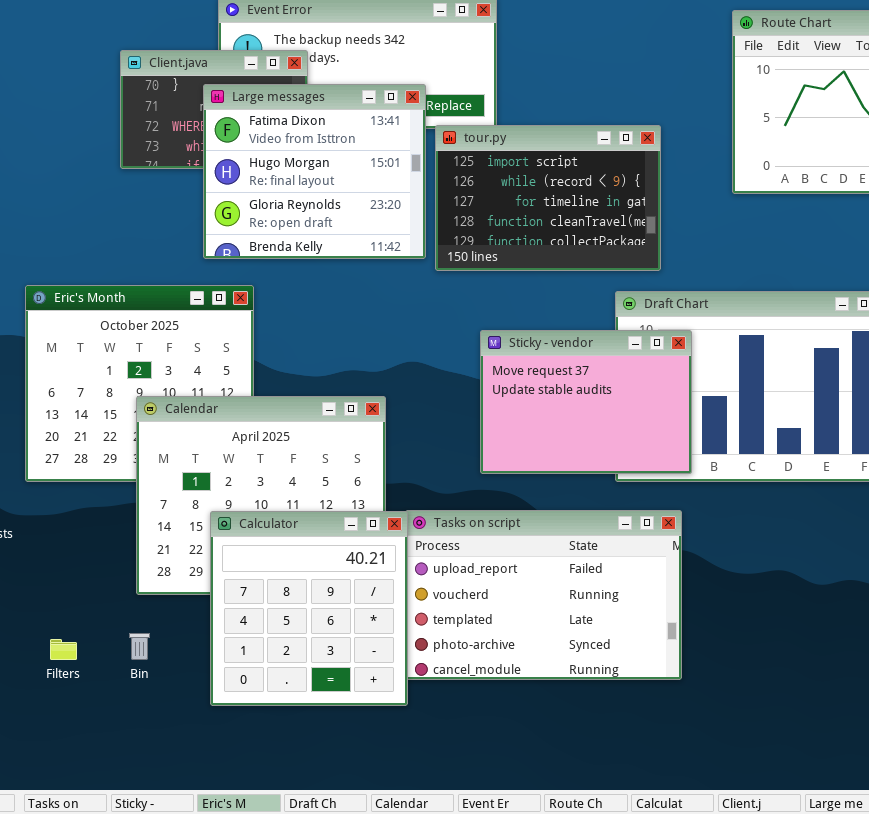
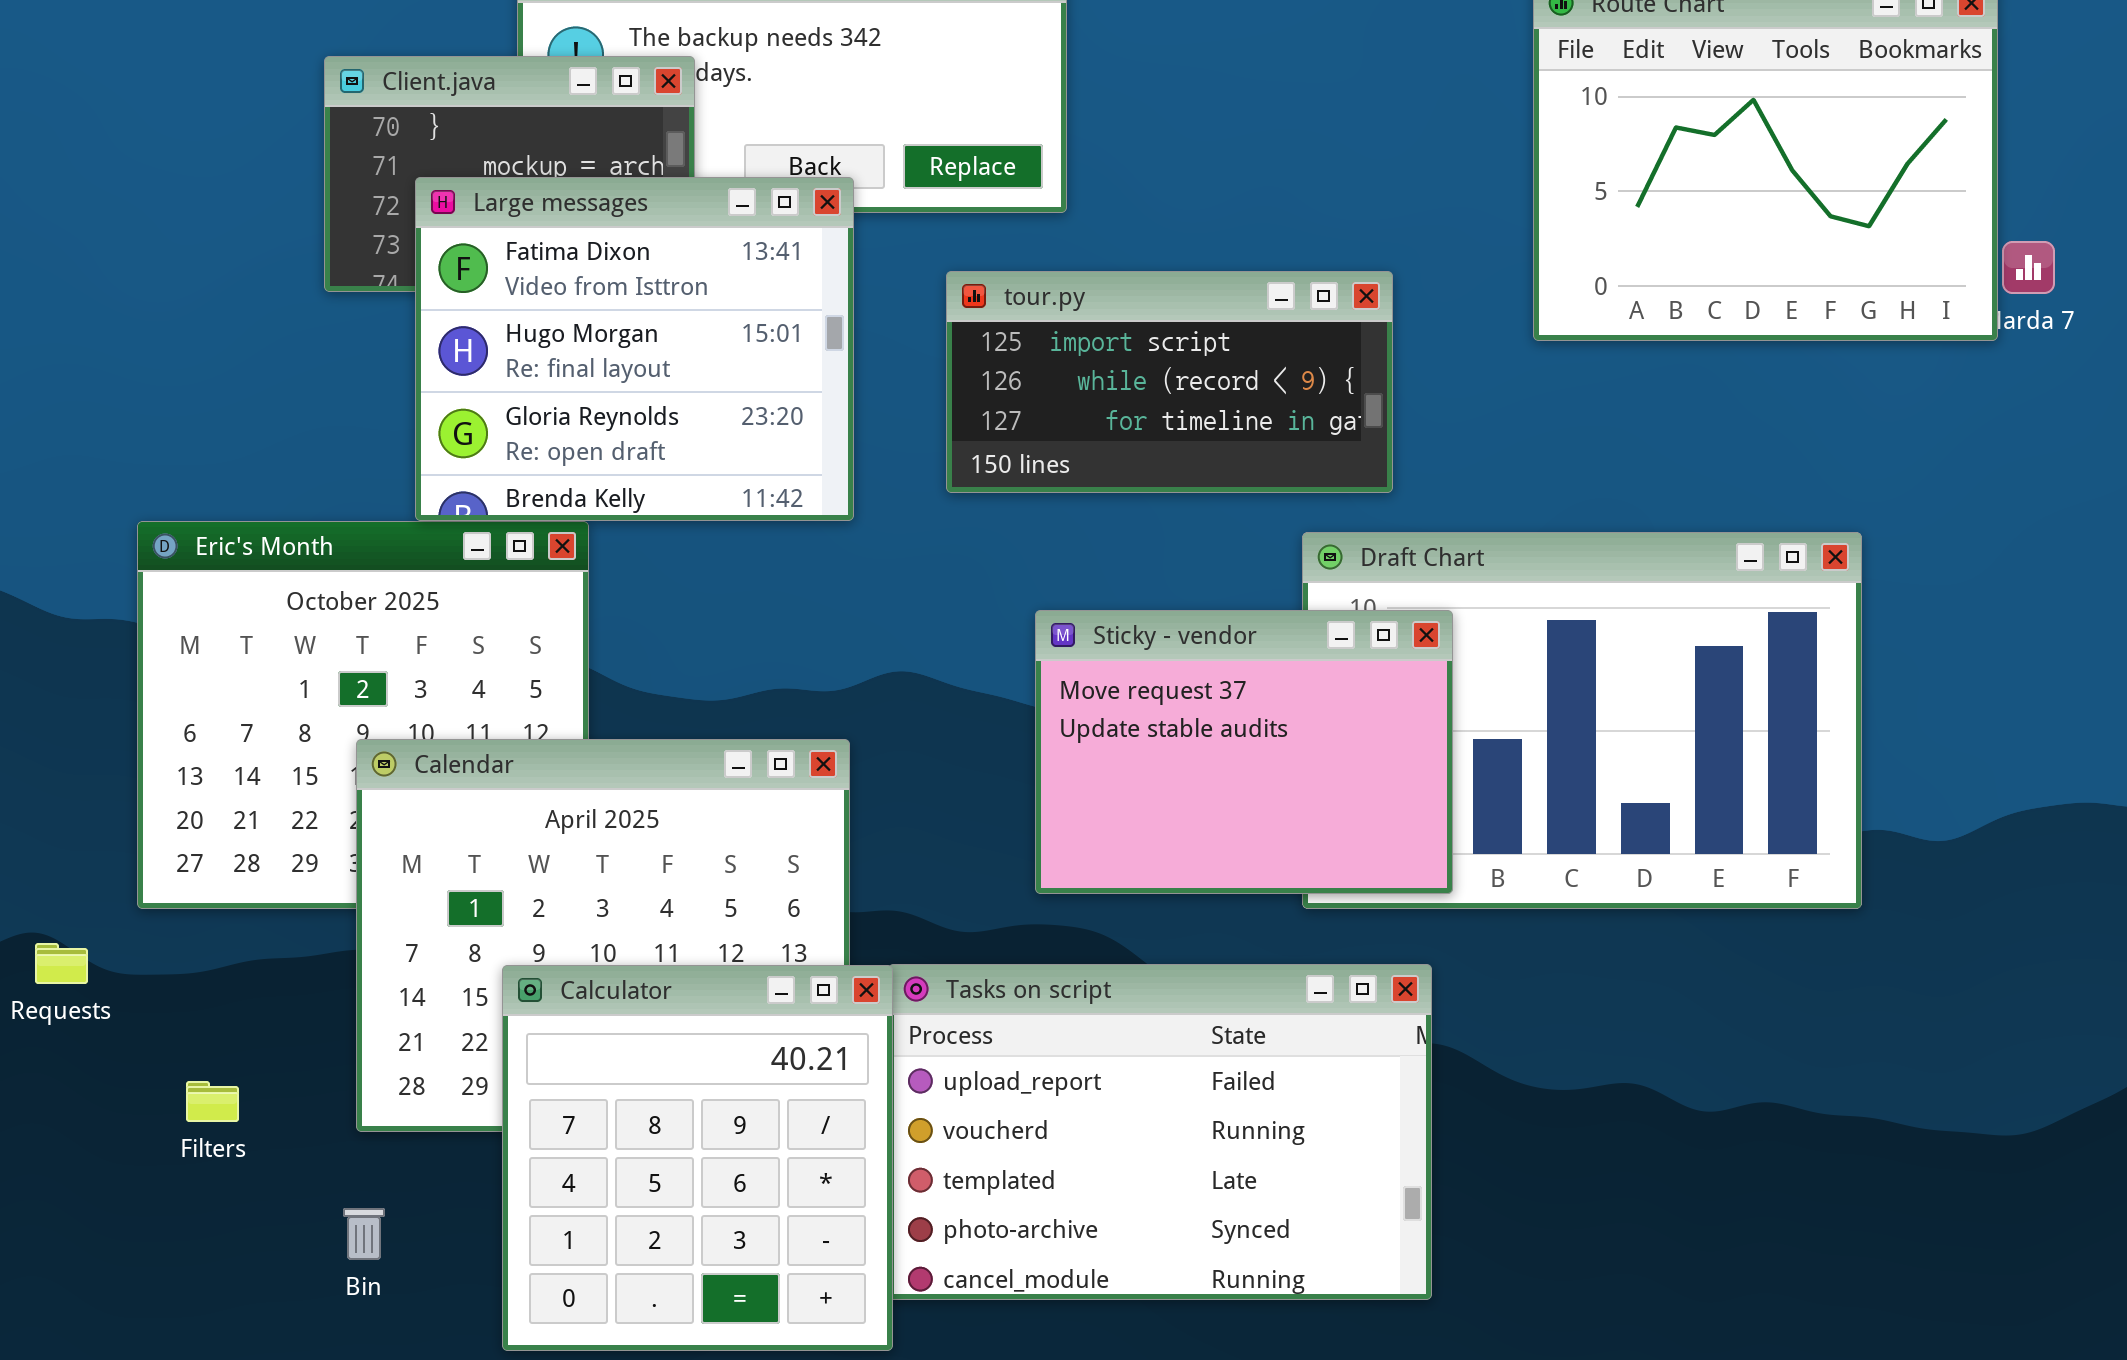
Large messages: [203,84,426,259] -> [415,177,854,521], moved
tour.py: [435,125,661,271] -> [946,271,1393,493], resized
Filters: [50,639,77,660] -> [186,1081,239,1122], moved

